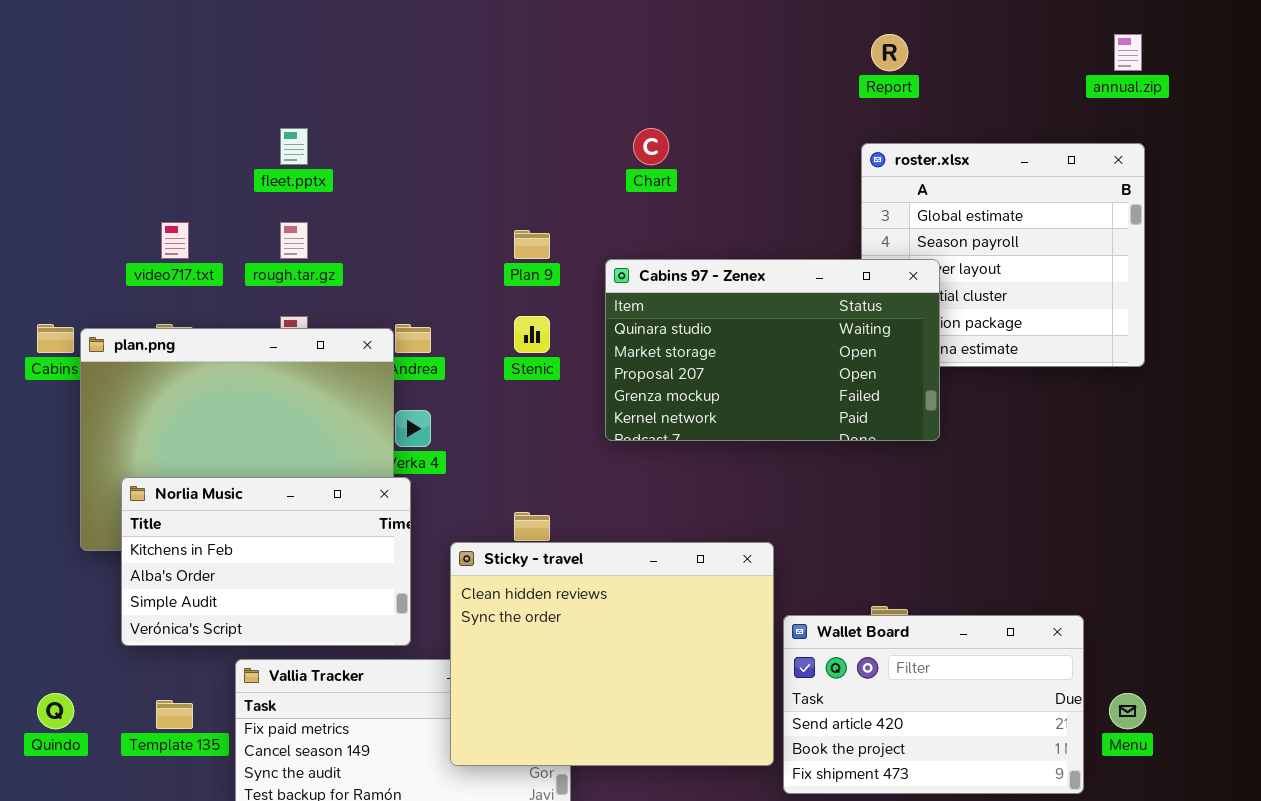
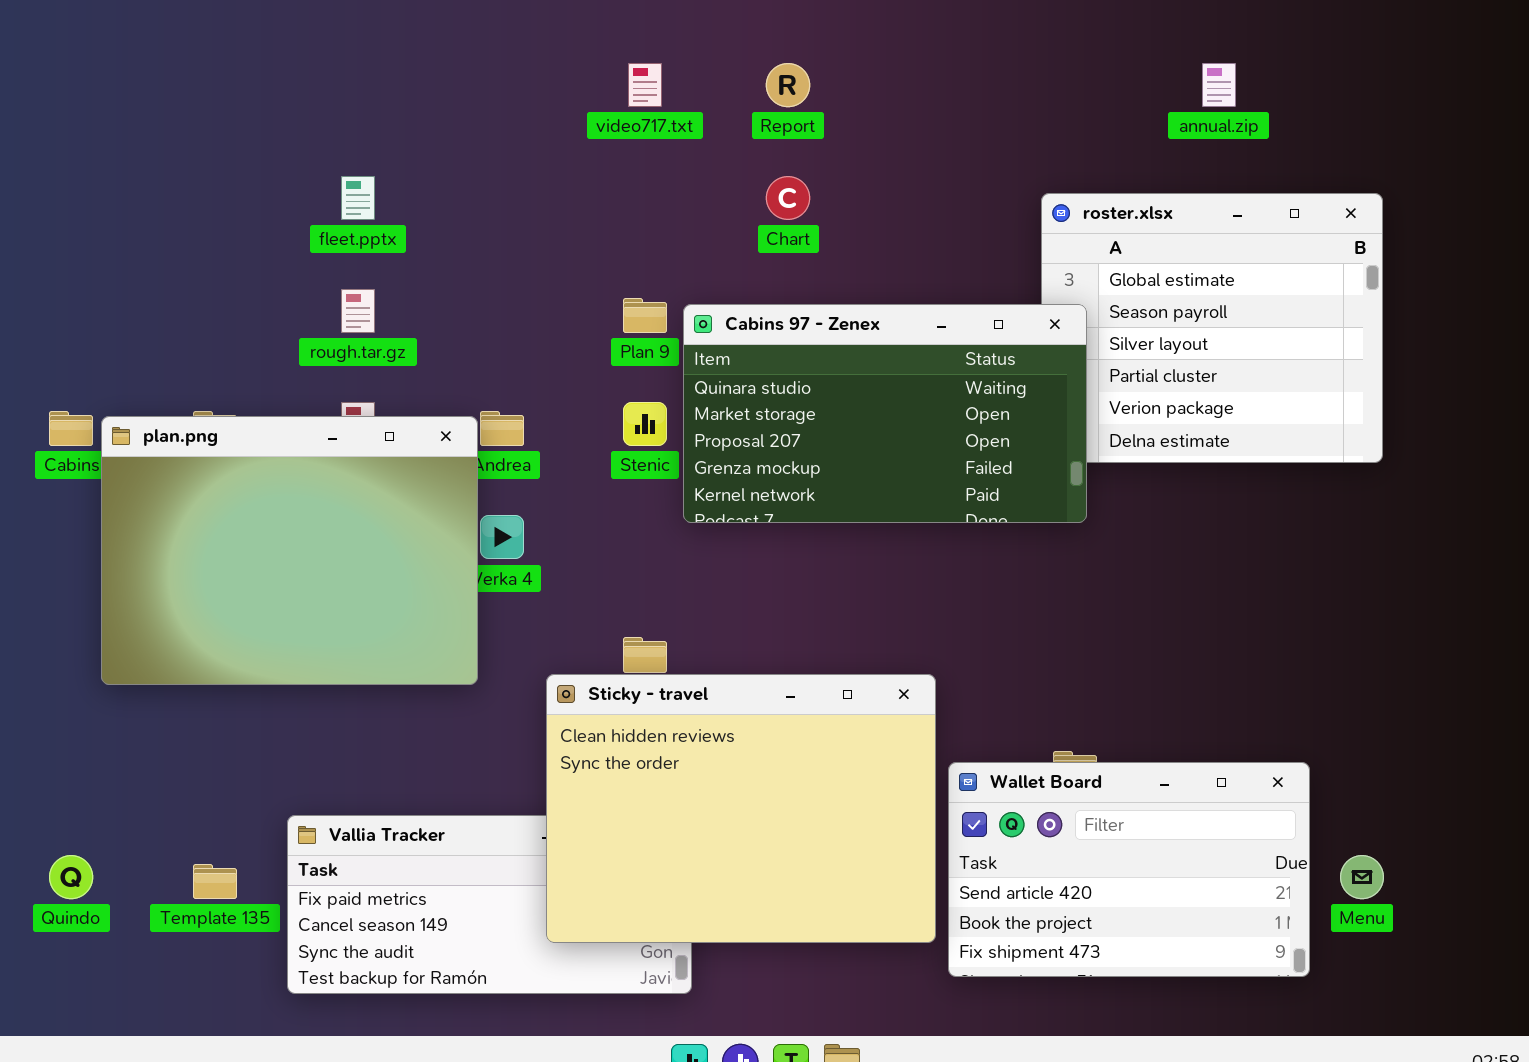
Report: [871,34,908,71] -> [766,63,810,107], moved
annual.zip: [1114,34,1142,71] -> [1202,63,1236,107], moved
video717.txt: [161,222,189,259] -> [628,63,662,107], moved
Cabins 97 - Zenex: [605,259,940,441] -> [683,304,1087,523], moved
Norlia Music: [121,477,411,646] -> none, closed

